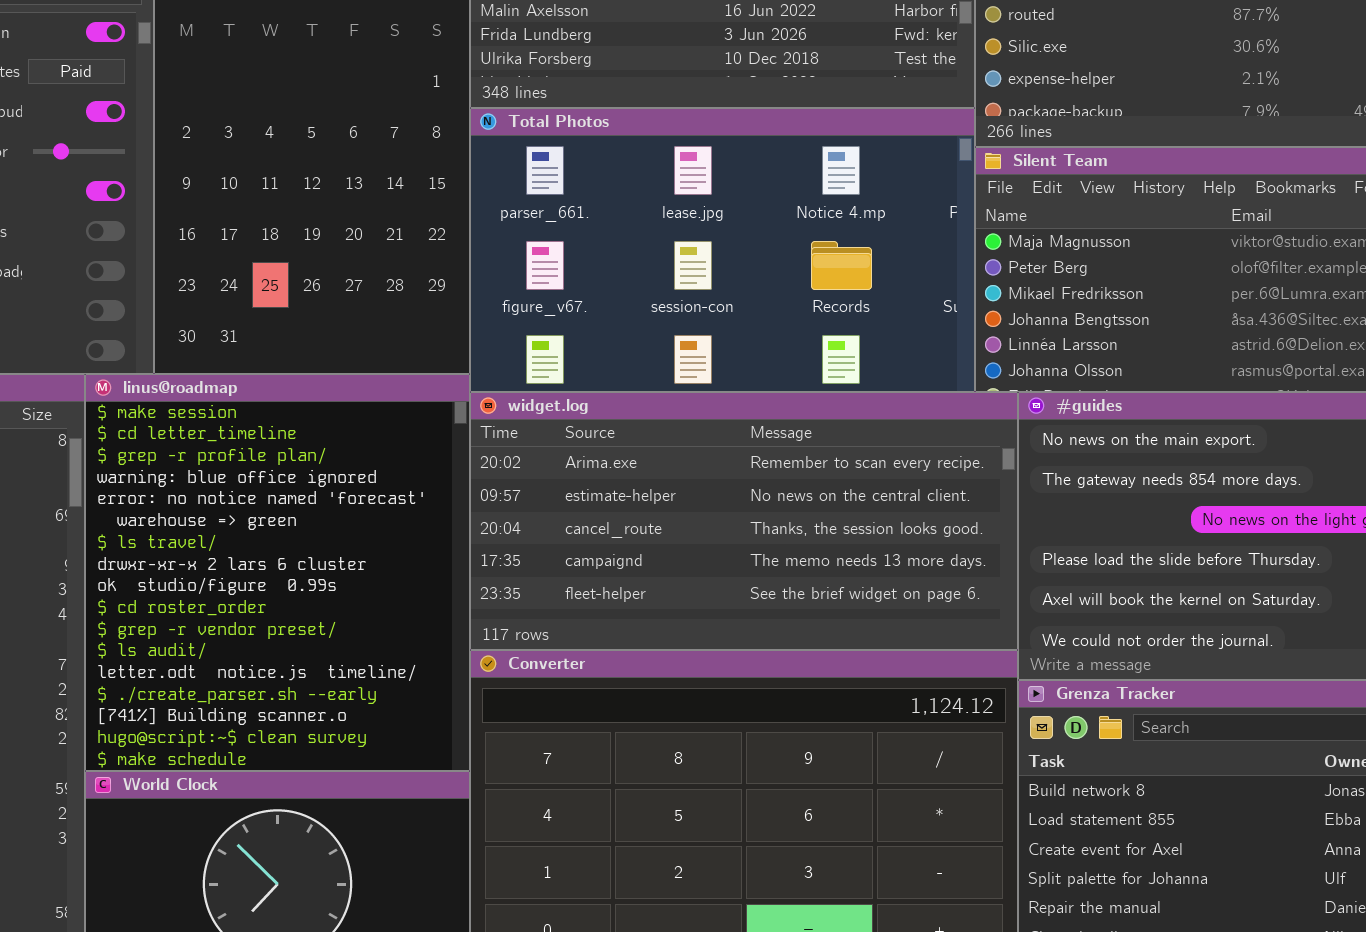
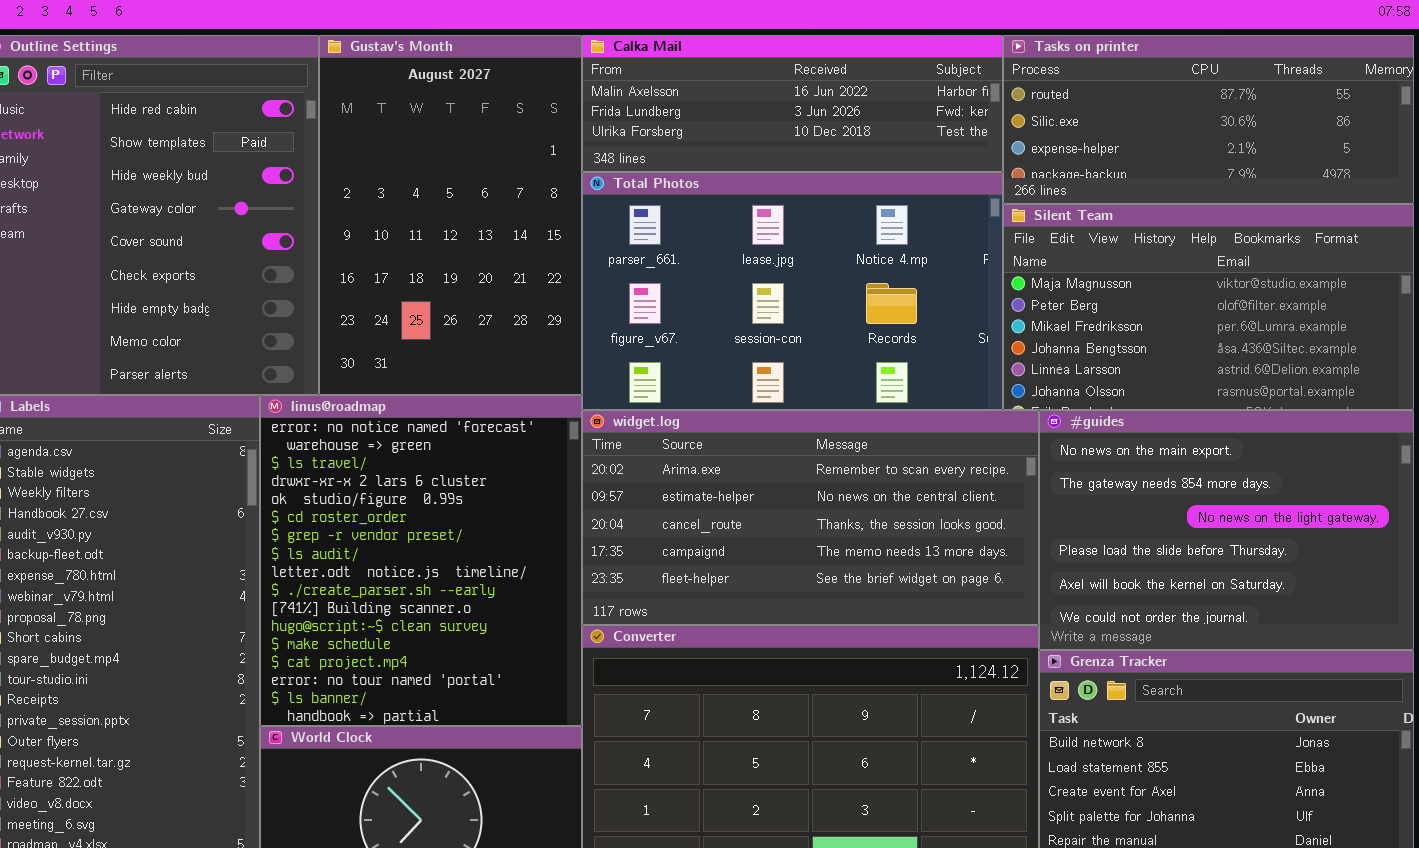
linus@roadmap: [85,374,470,771] -> [260,395,582,726], scrolled down 4 rows

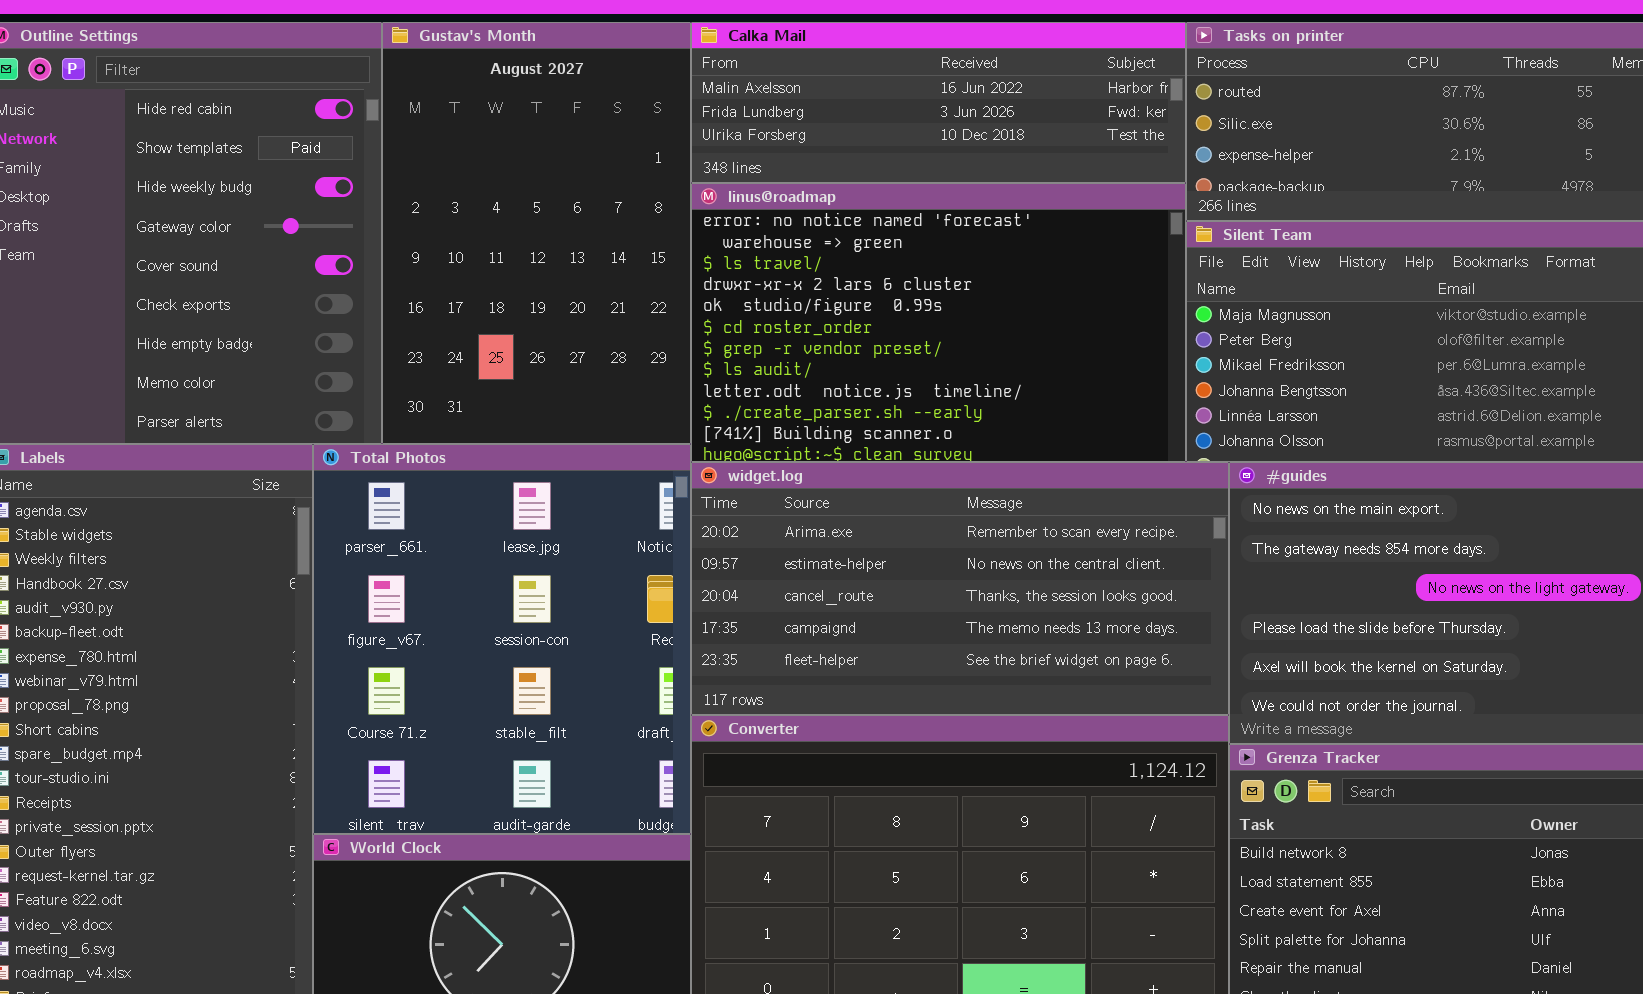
Total Photos: [582,172,1003,410] -> [313,444,691,834], moved, resized
linus@roadmap: [260,395,582,726] -> [691,183,1186,462], moved, resized

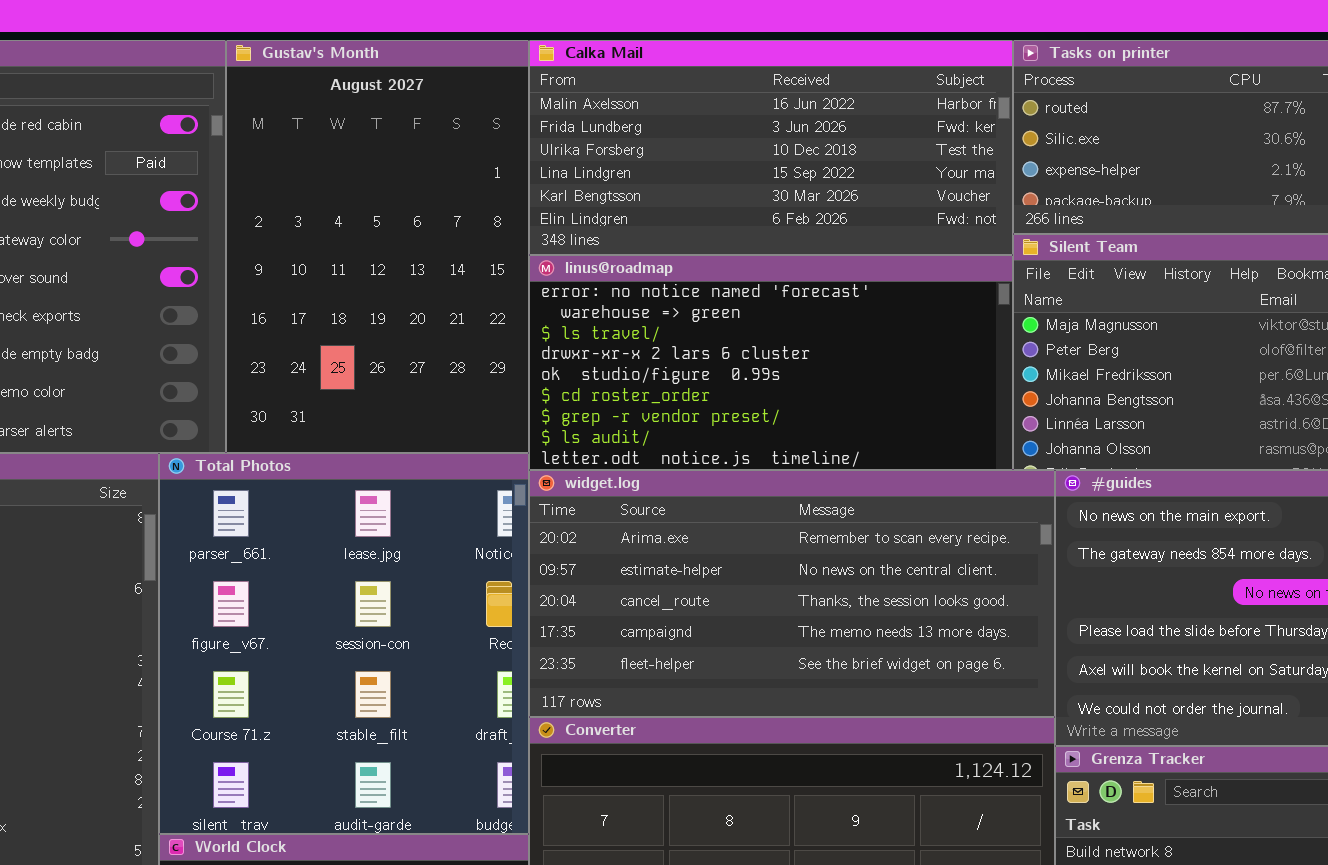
Calka Mail: [691,22,1186,183] -> [529,40,1013,255], resized
linus@roadmap: [691,183,1186,462] -> [529,255,1013,470], resized

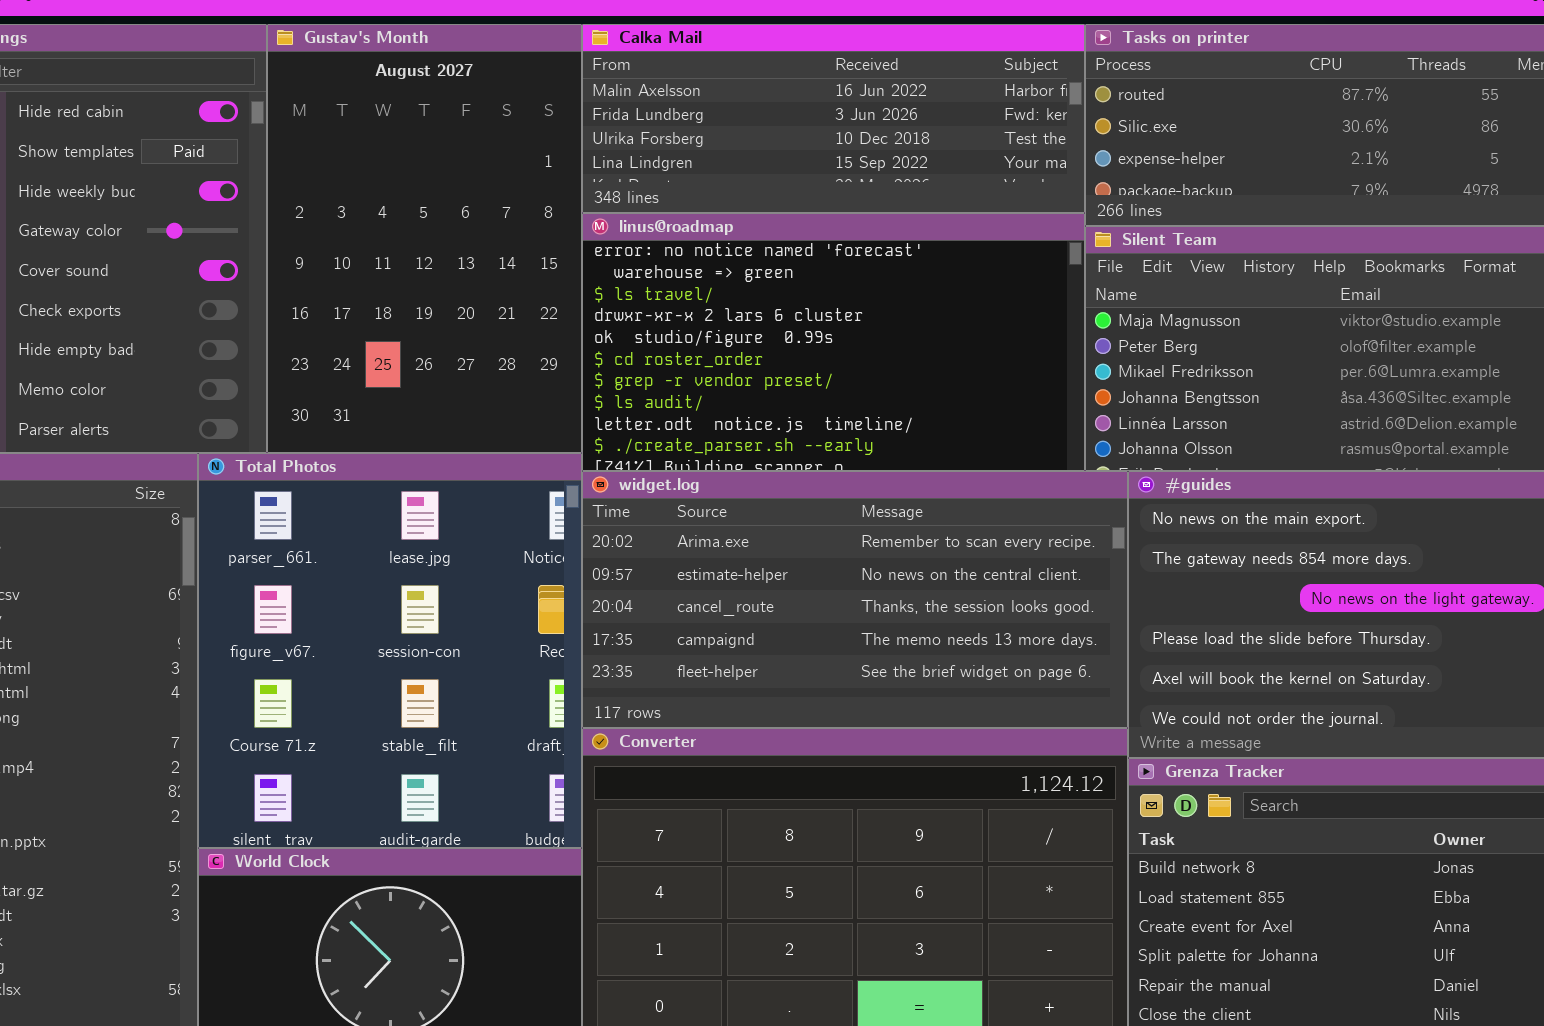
Calka Mail: [529,40,1013,255] -> [582,24,1085,213], resized
linus@roadmap: [529,255,1013,470] -> [582,213,1085,471], resized

